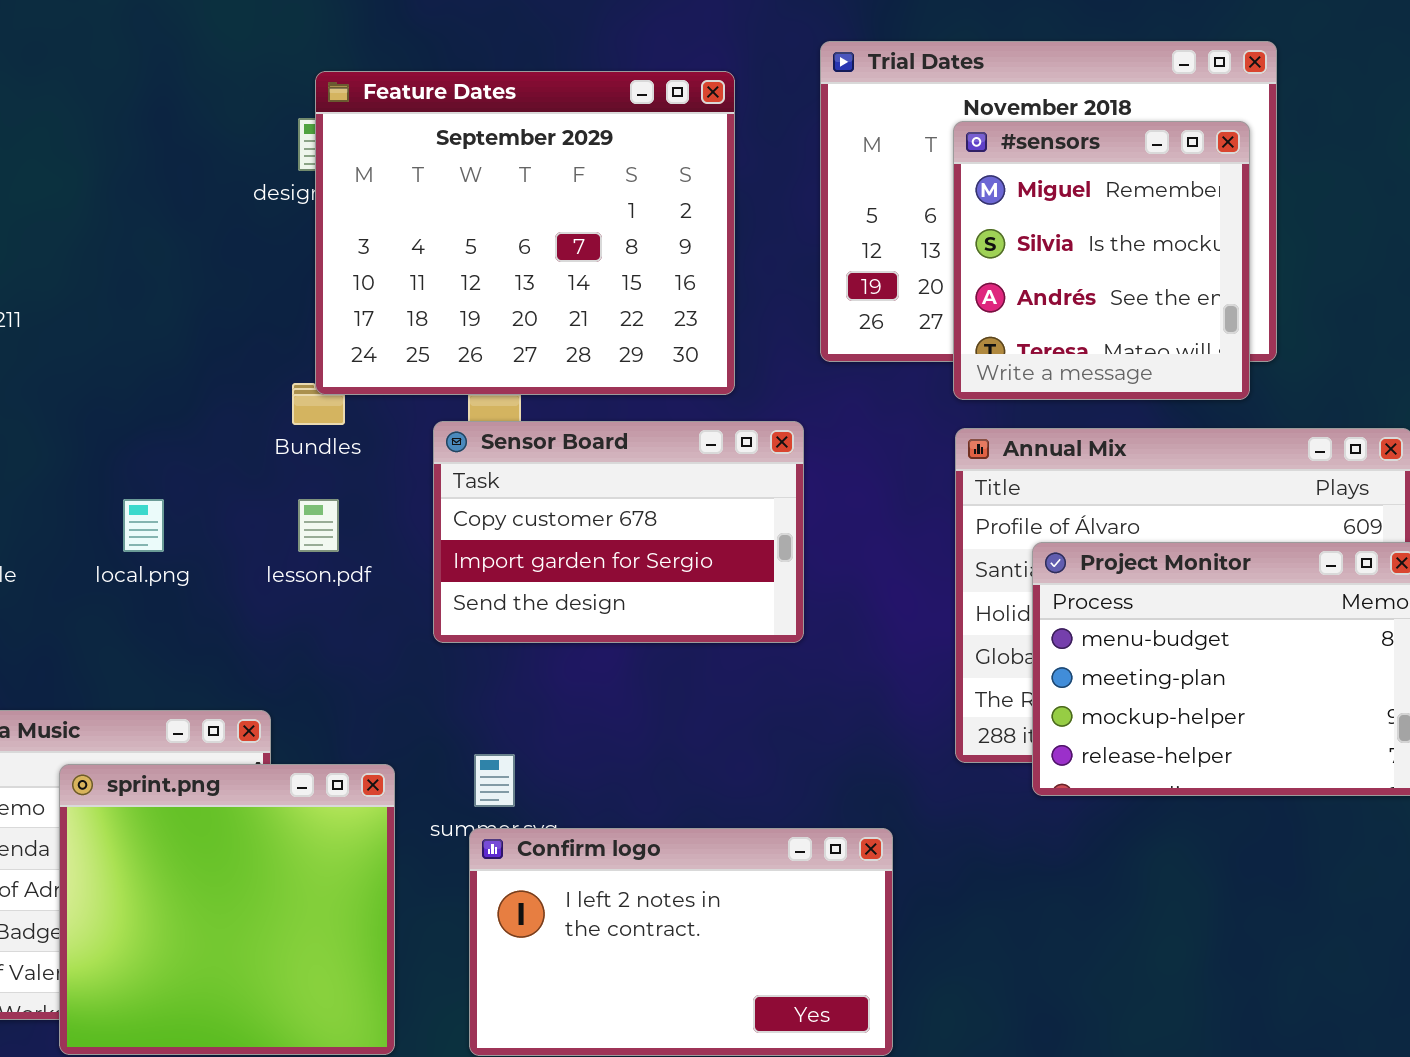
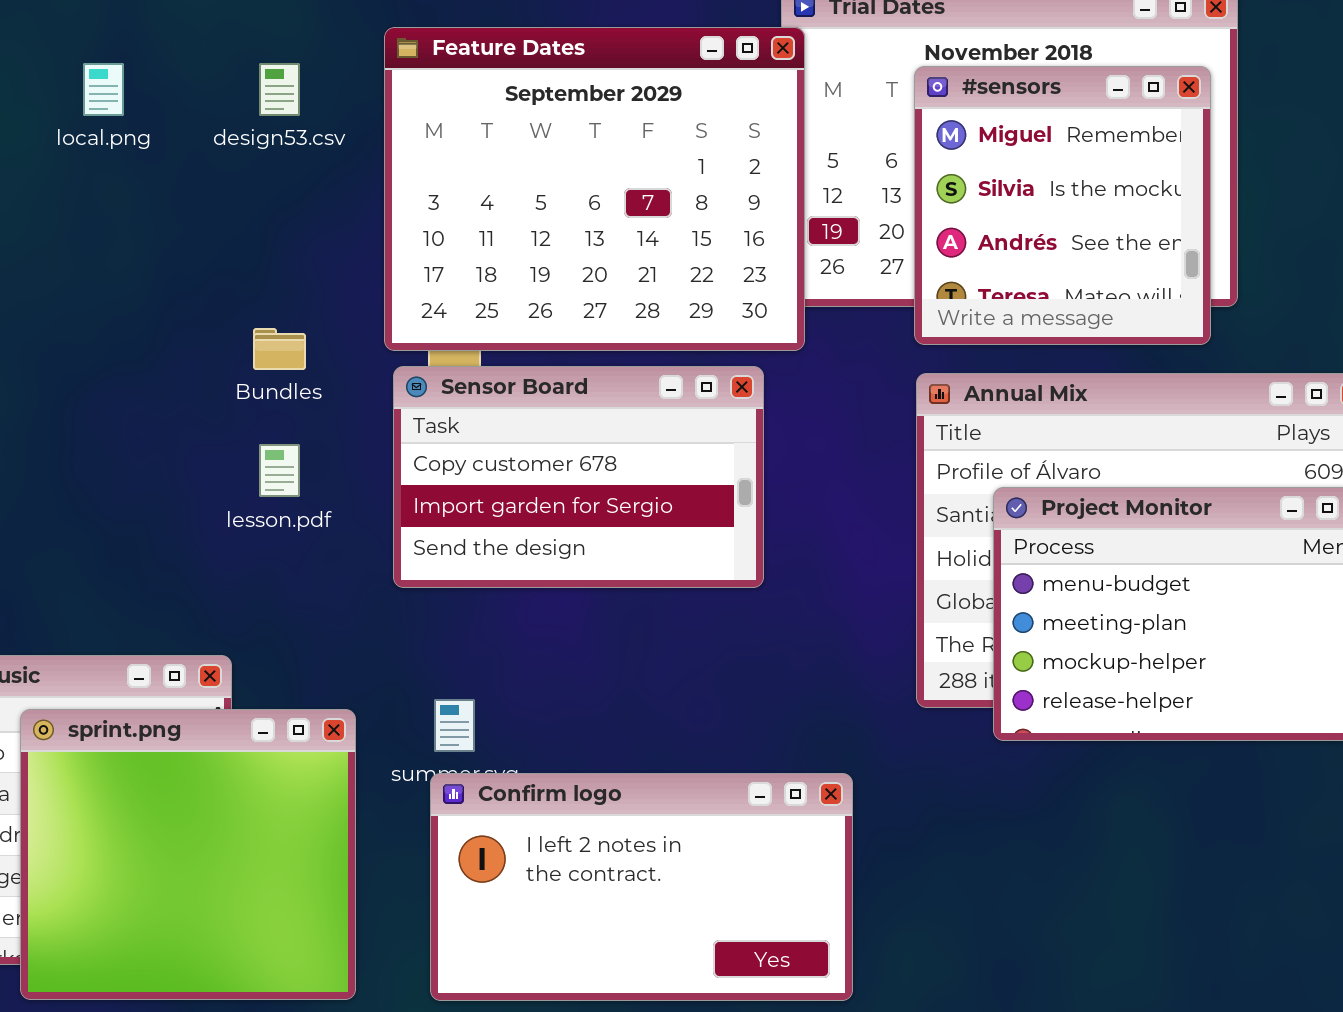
Feature Dates: [315,71,735,395] -> [384,27,805,351], moved
local.png: [123,499,164,552] -> [83,63,124,116], moved

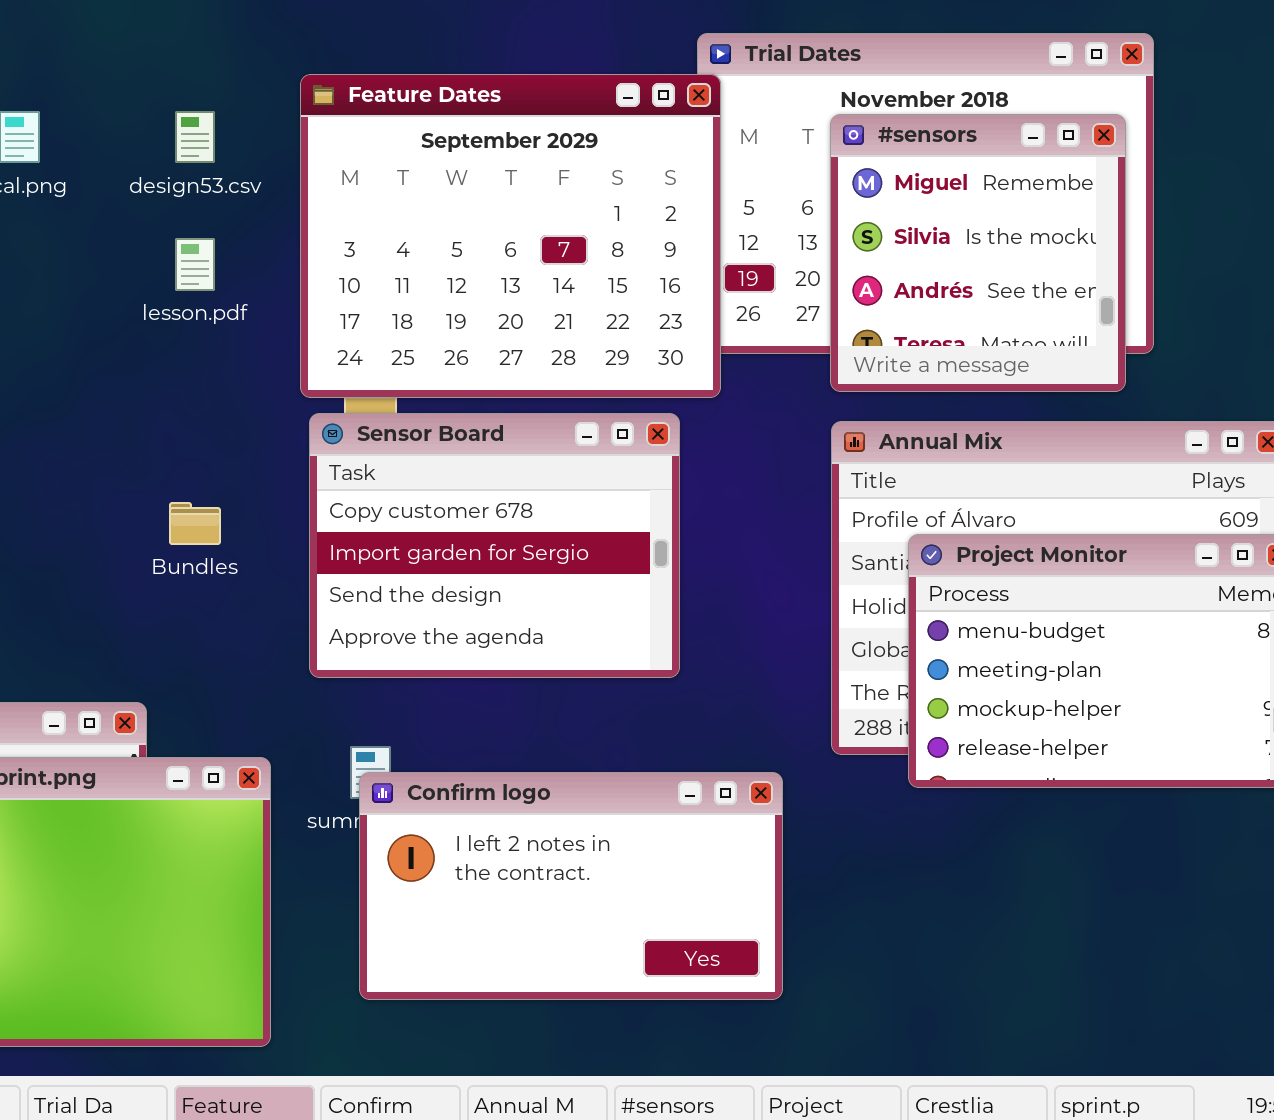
Bundles: [253,328,306,370] -> [169,502,221,545], moved
Sensor Board: [393,366,764,588] -> [309,413,680,678], resized
lesson.pdf: [259,444,300,497] -> [175,238,215,291], moved
Confirm logo: [430,773,853,1001] -> [359,772,783,1000], moved

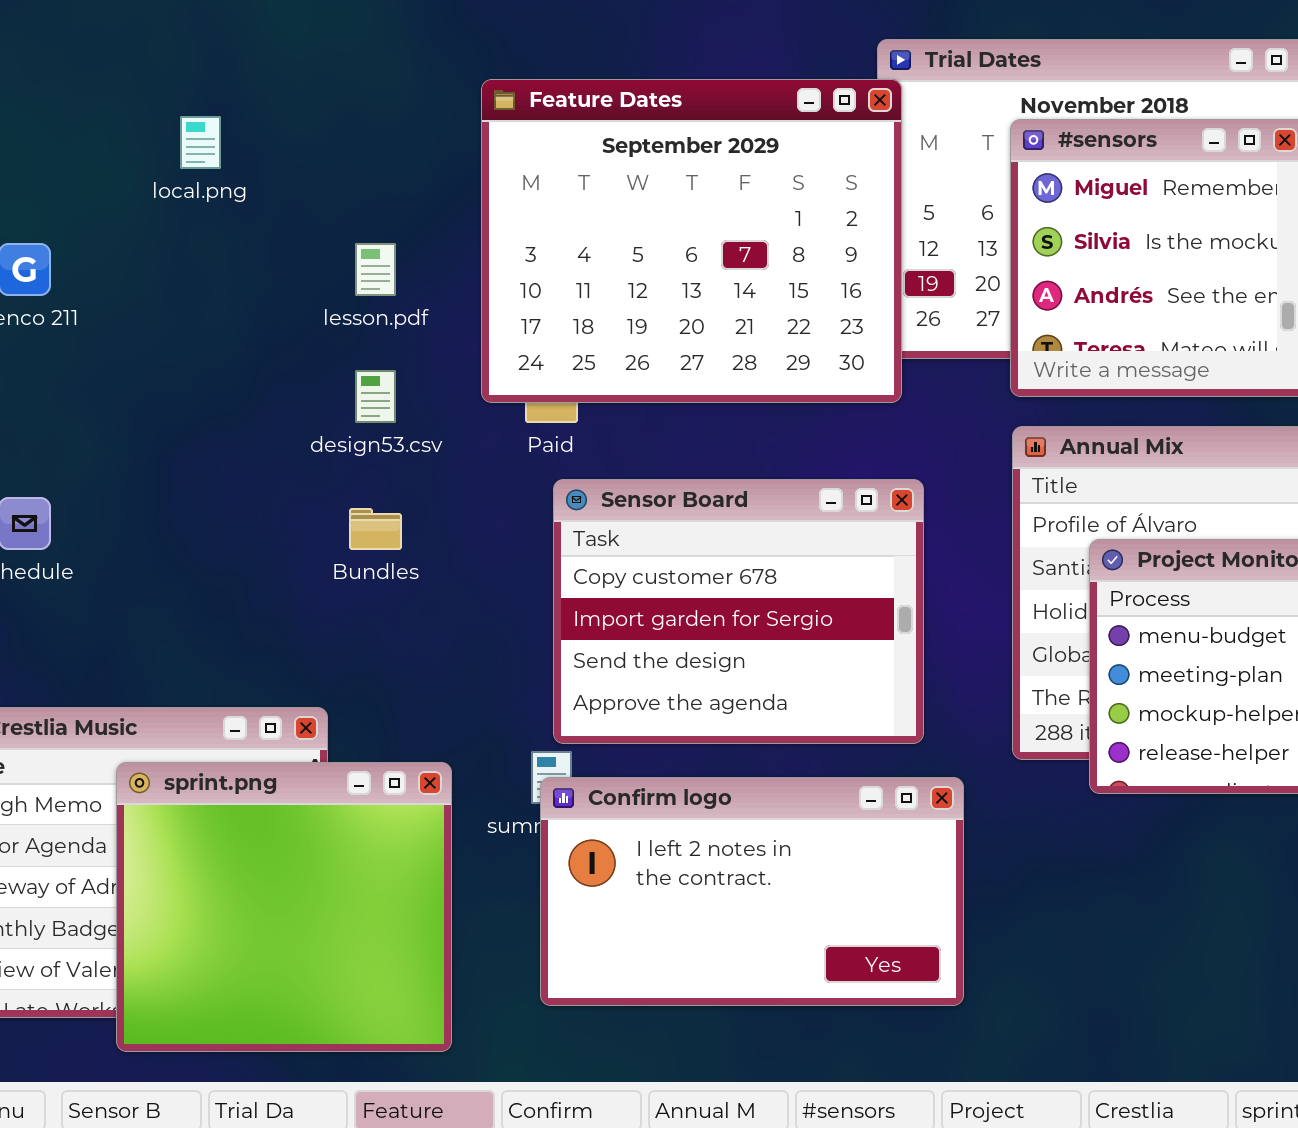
design53.csv: [175,111,215,163] -> [355,370,396,423], moved
Sensor Board: [309,413,680,678] -> [553,479,924,744], moved

